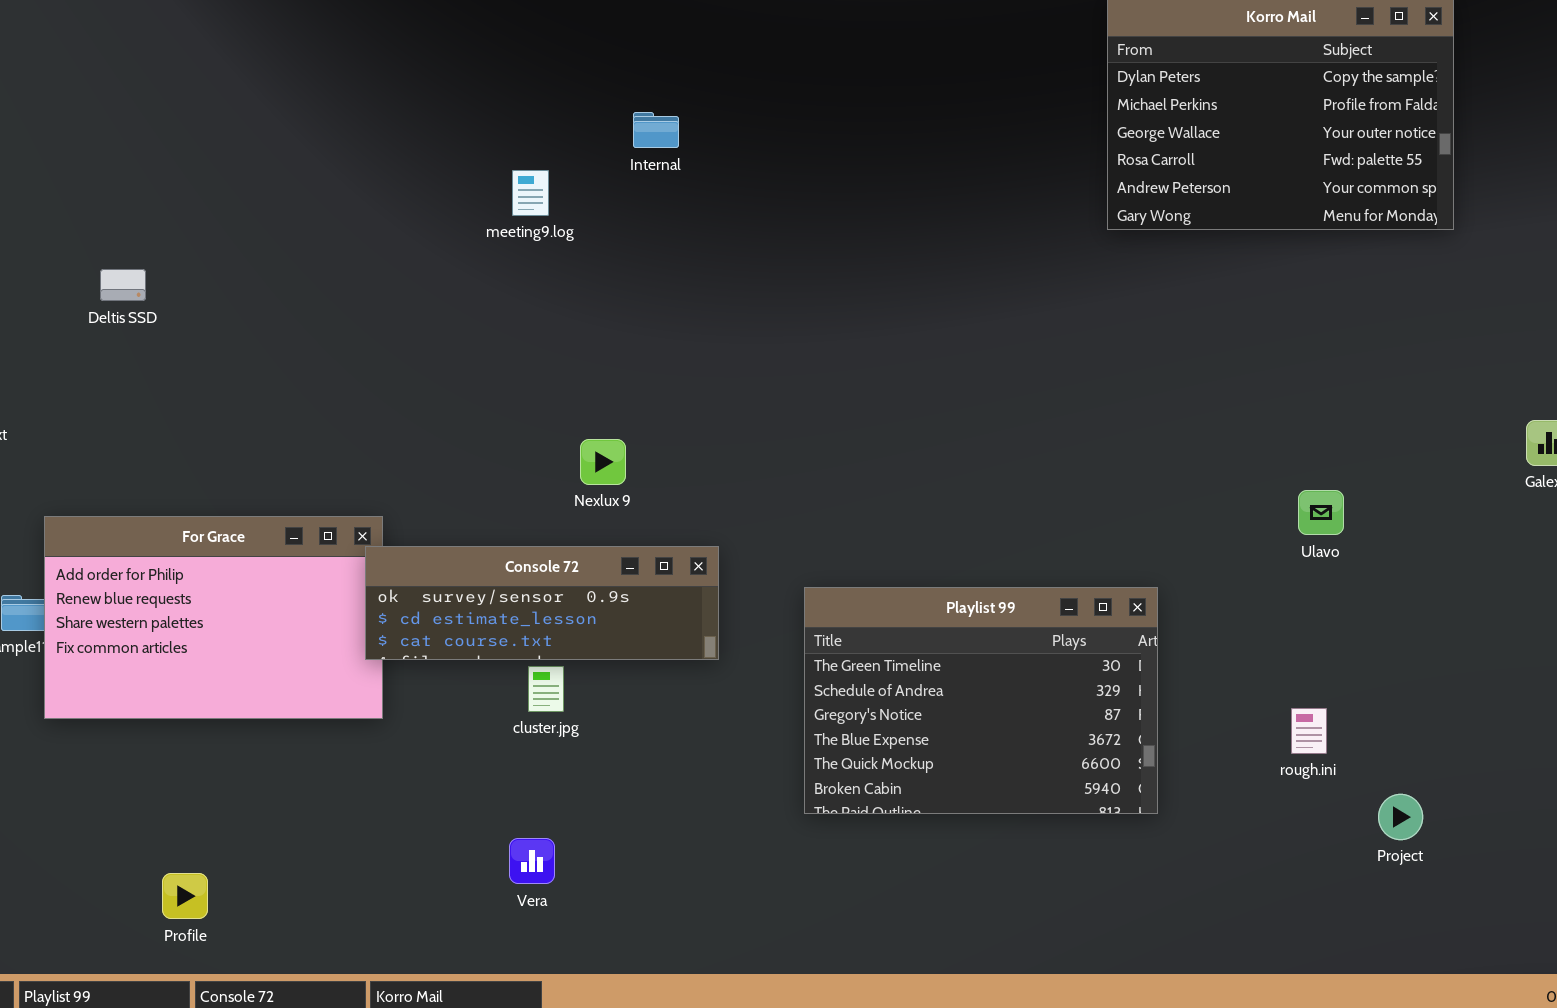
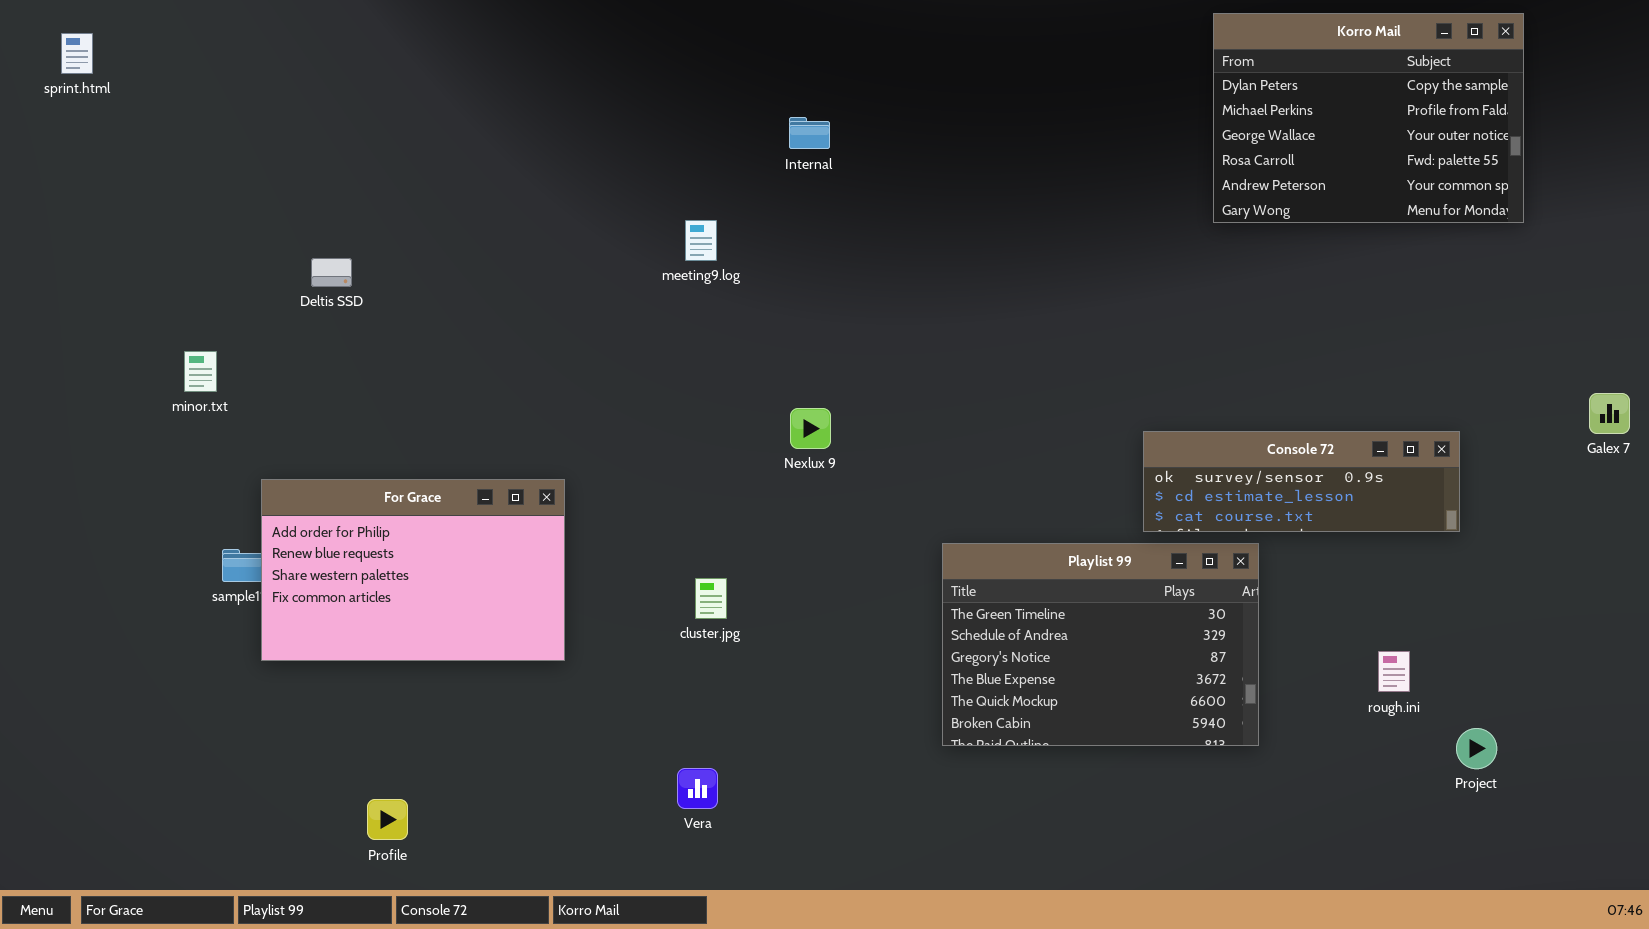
meeting9.log: [512,170,549,216] -> [685,220,717,261], moved
Nexlux 9: [580,439,626,485] -> [790,408,831,449], moved
Console 72: [365,546,719,660] -> [1143,431,1460,532], moved
cluster.jpg: [528,666,564,712] -> [695,578,727,619], moved

